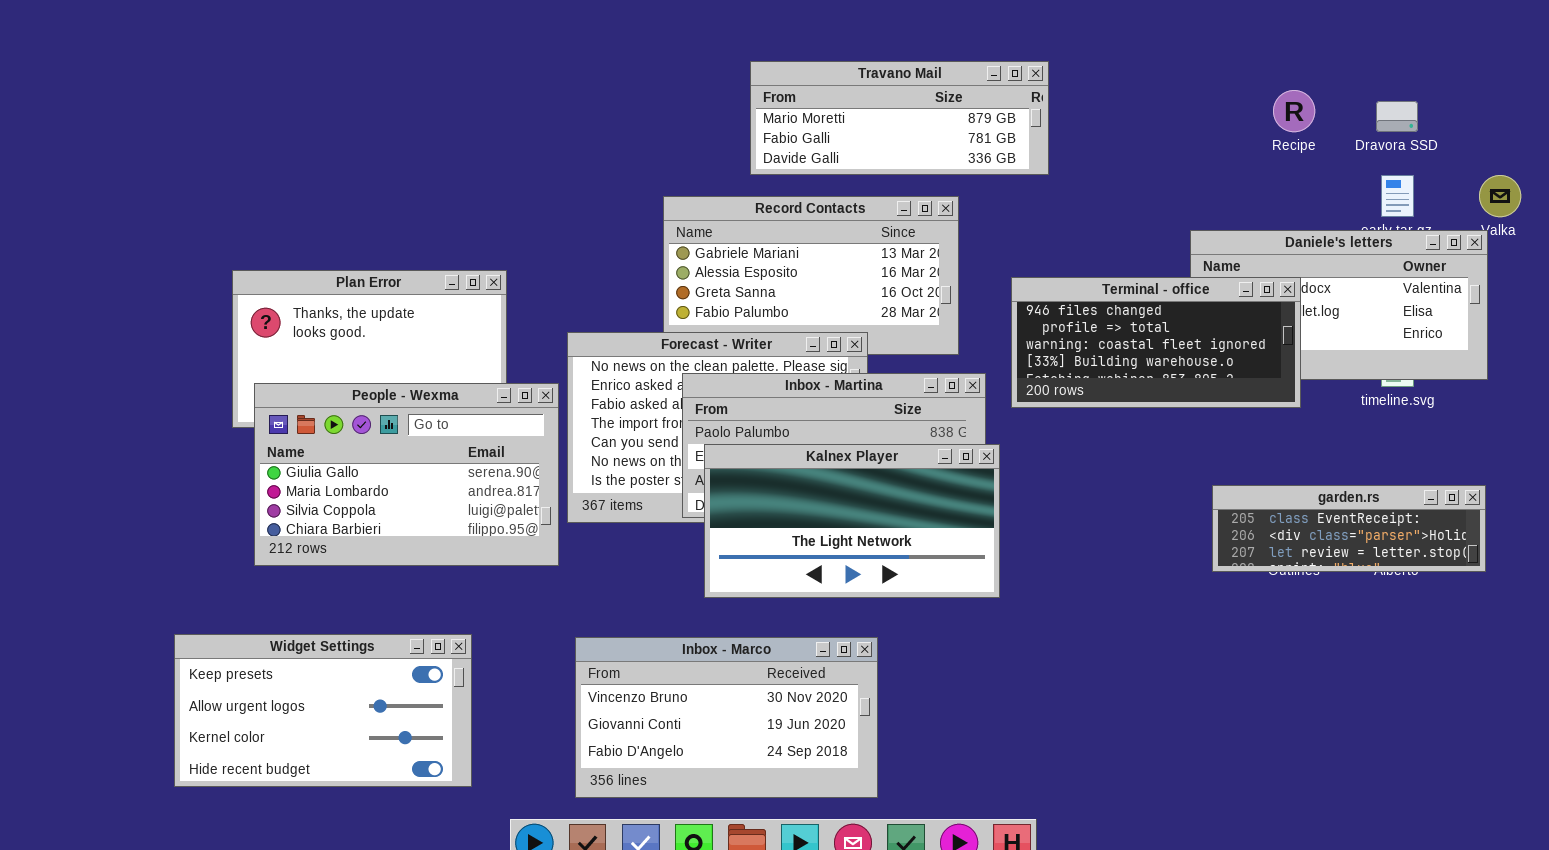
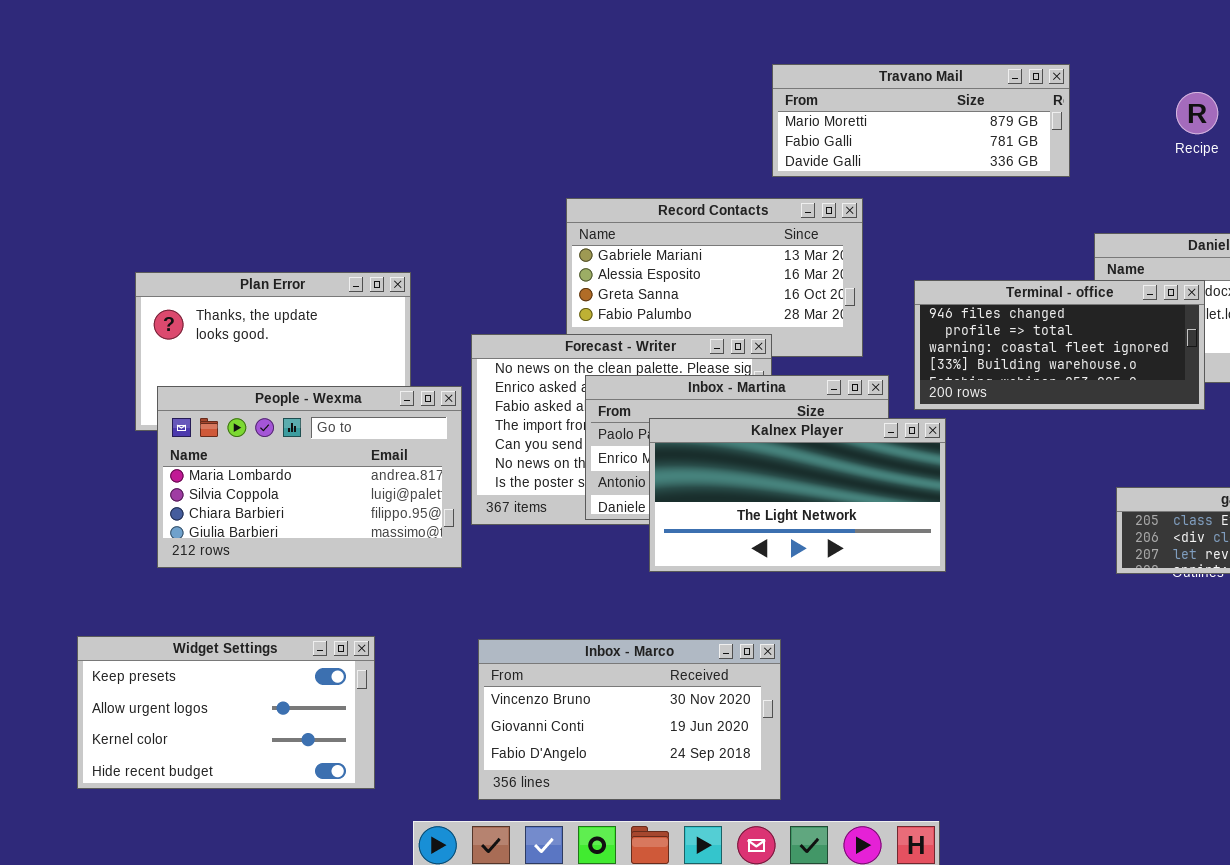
Travano Mail: [750,61,1049,175] -> [772,64,1070,177], moved
People - Wexma: [254,383,559,566] -> [157,386,462,568], scrolled down 1 row
Kalnex Player: [704,444,1000,598] -> [649,418,946,572], moved

